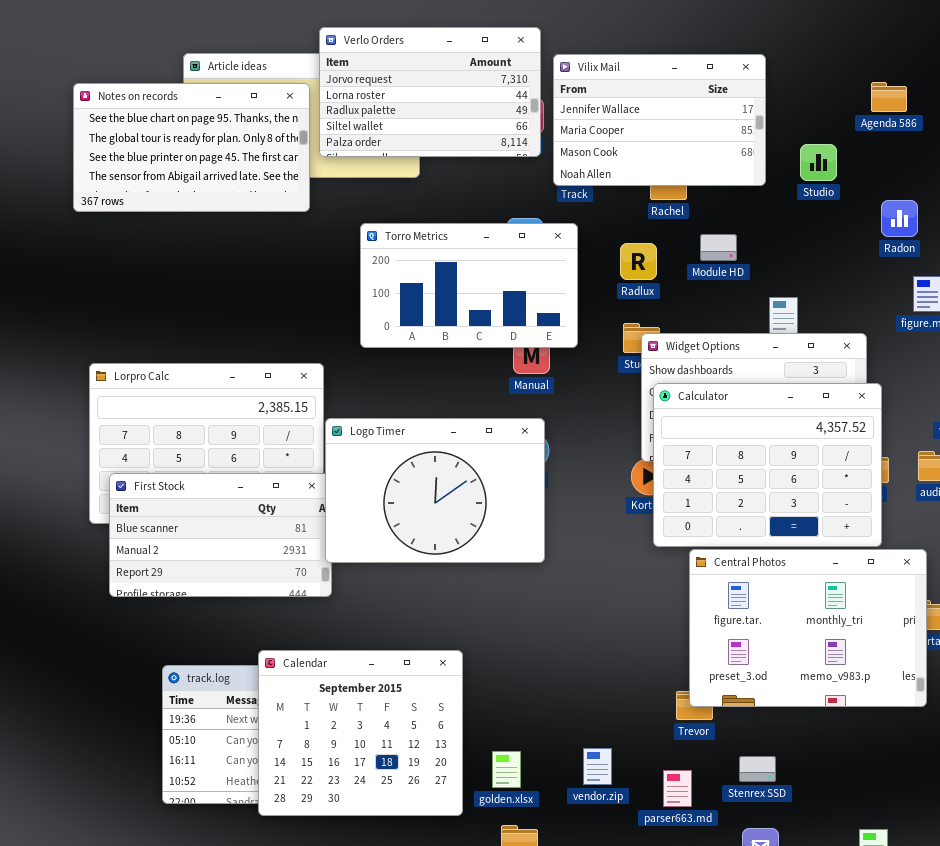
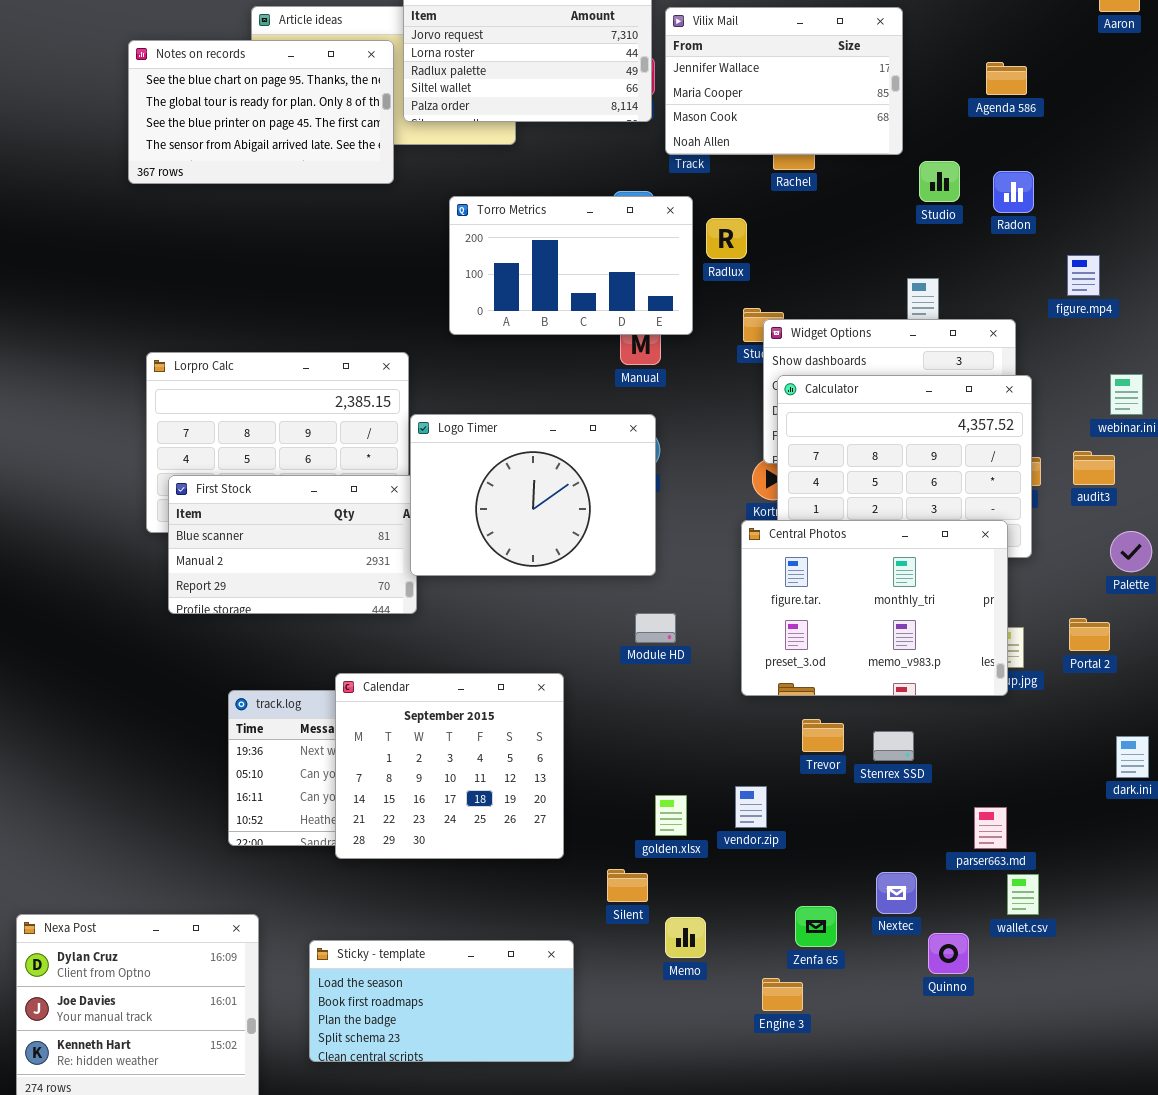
Agenda 586: [871,82,907,112] -> [986,62,1027,95], moved
Studio: [800,144,837,181] -> [919,161,960,202], moved
Radon: [881,200,918,237] -> [993,171,1034,213], moved
Module HD: [700,234,737,261] -> [635,613,676,643], moved
Radlux: [620,243,657,280] -> [706,218,747,259], moved
Central Photos: [689,549,927,707] -> [741,520,1008,696], moved
vendor.zip: [583,748,612,785] -> [735,786,767,828], moved
golden.xlsx: [492,751,521,788] -> [655,795,687,836], moved
Stenrex SSD: [739,756,776,782] -> [873,731,914,761], moved
parser663.md: [663,770,692,807] -> [974,807,1007,849], moved

